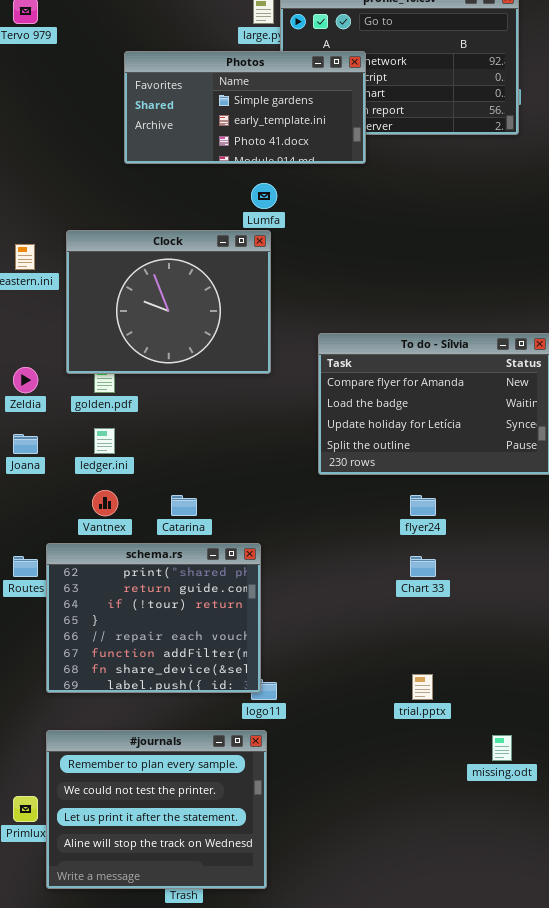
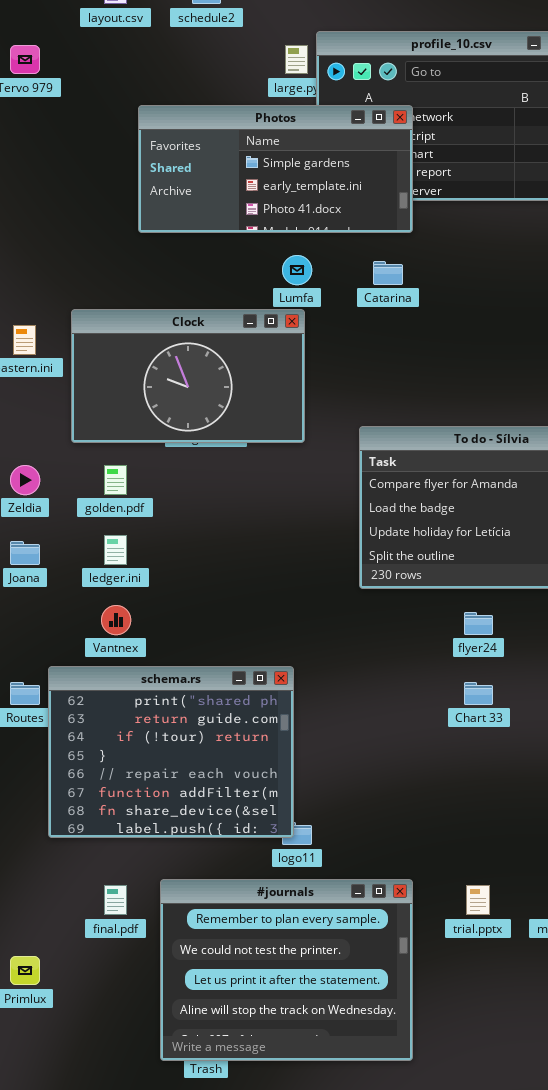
Clock: [66,230,271,374] -> [71,309,305,443], resized
Catarina: [171,495,197,516] -> [373,261,403,285], moved
trial.pptx: [412,674,433,700] -> [466,885,490,915], moved
#journals: [46,730,267,889] -> [160,879,413,1061], moved

